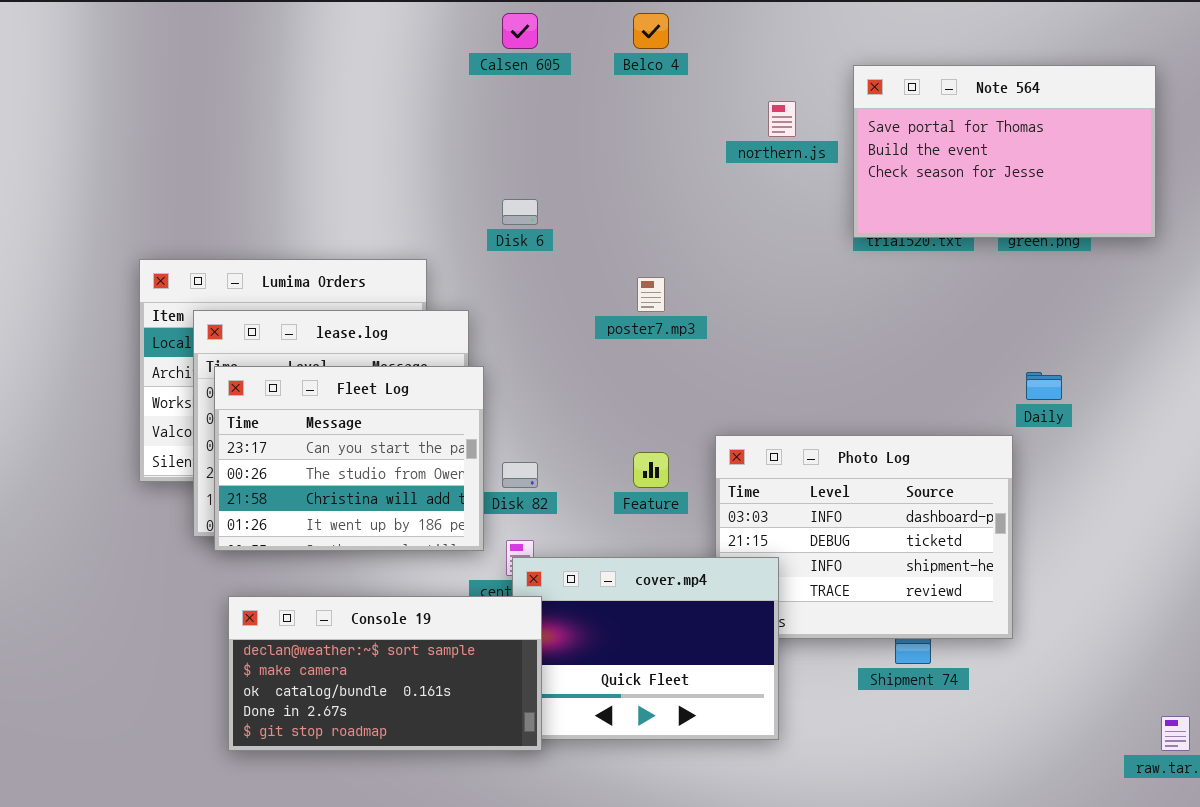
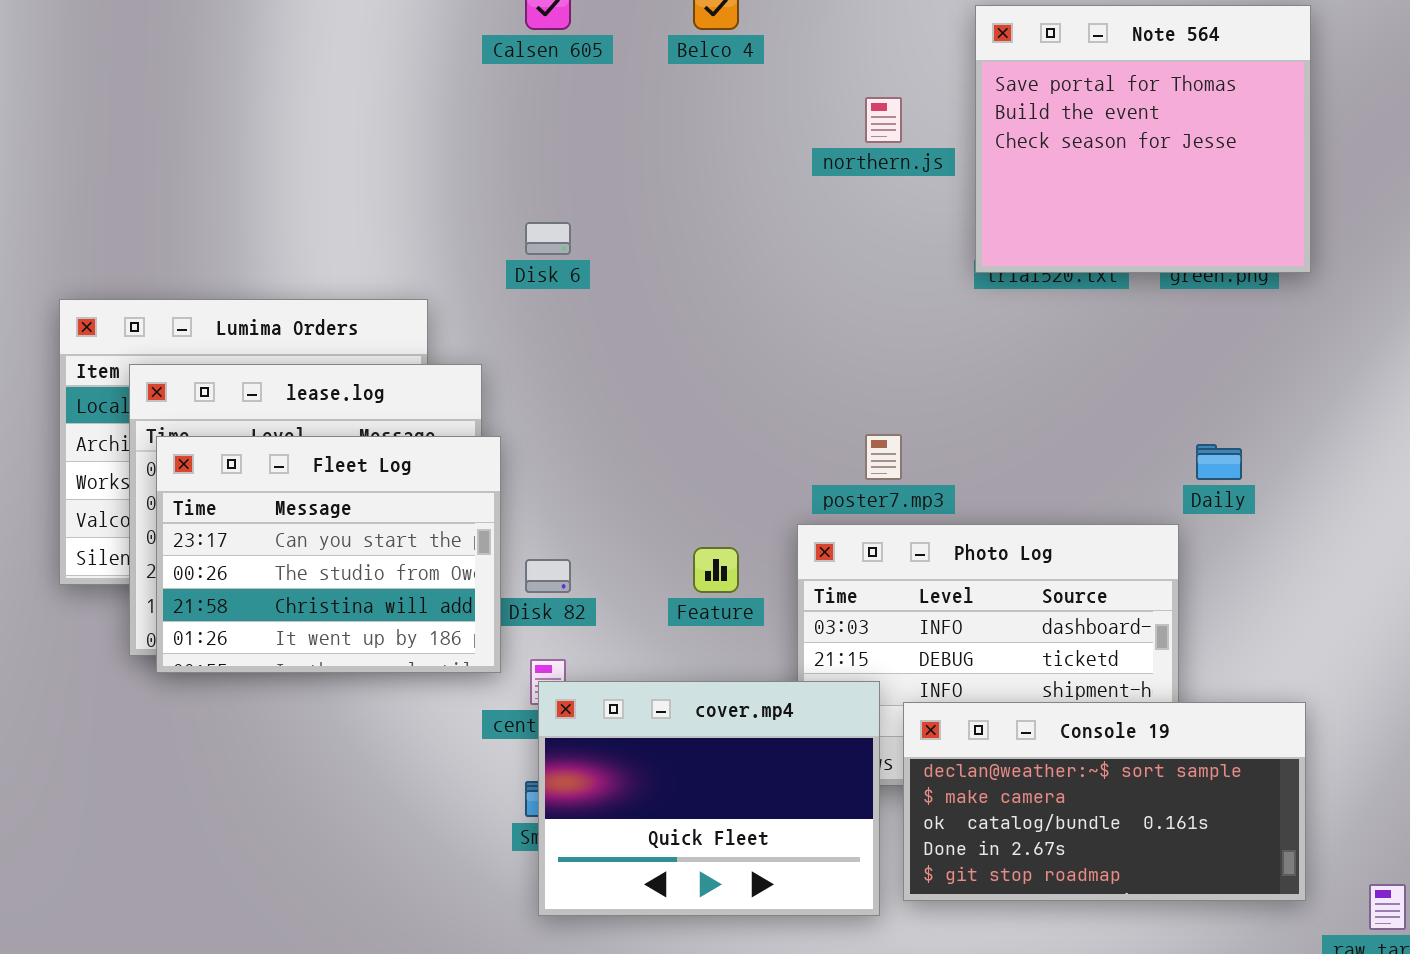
Note 564: [853,65,1156,238] -> [975,5,1311,273], resized
poster7.mp3: [637,277,665,312] -> [865,434,902,480], moved
Console 19: [228,596,542,751] -> [903,702,1306,901], moved

